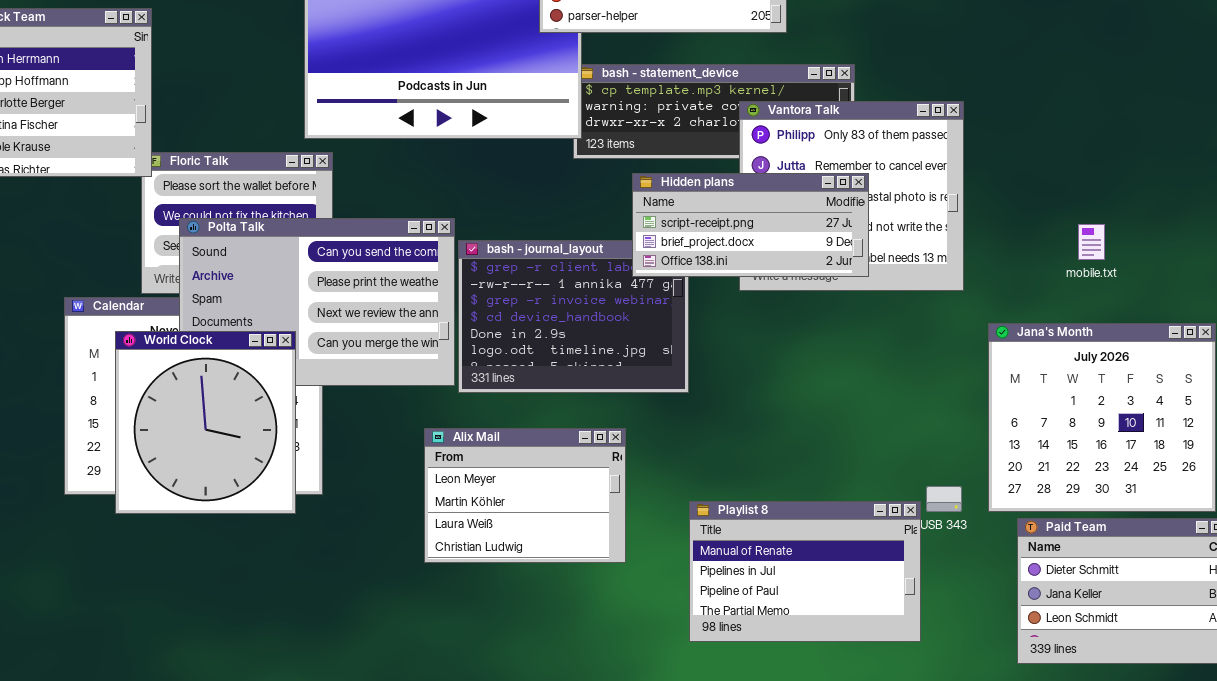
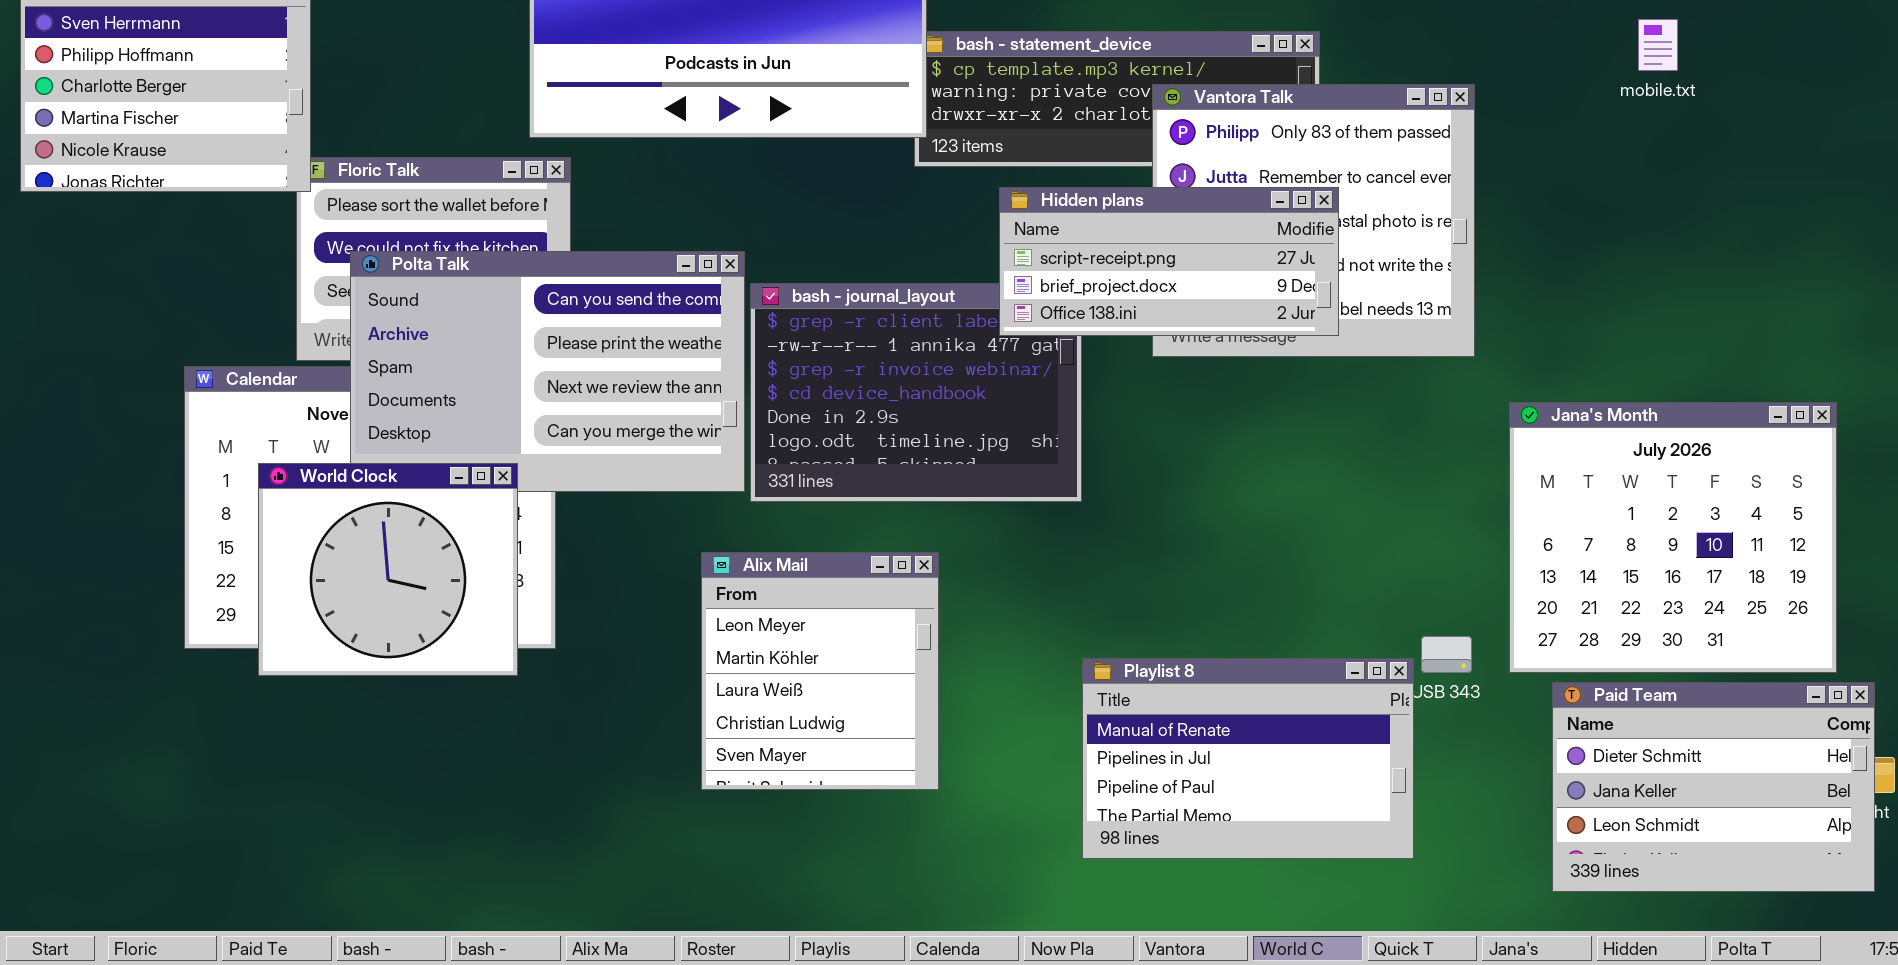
mobile.txt: [1078,224,1105,260] -> [1638,19,1678,71], moved
World Clock: [115,331,296,514] -> [258,463,518,676], resized
Alix Mail: [424,428,626,563] -> [701,552,939,790], resized

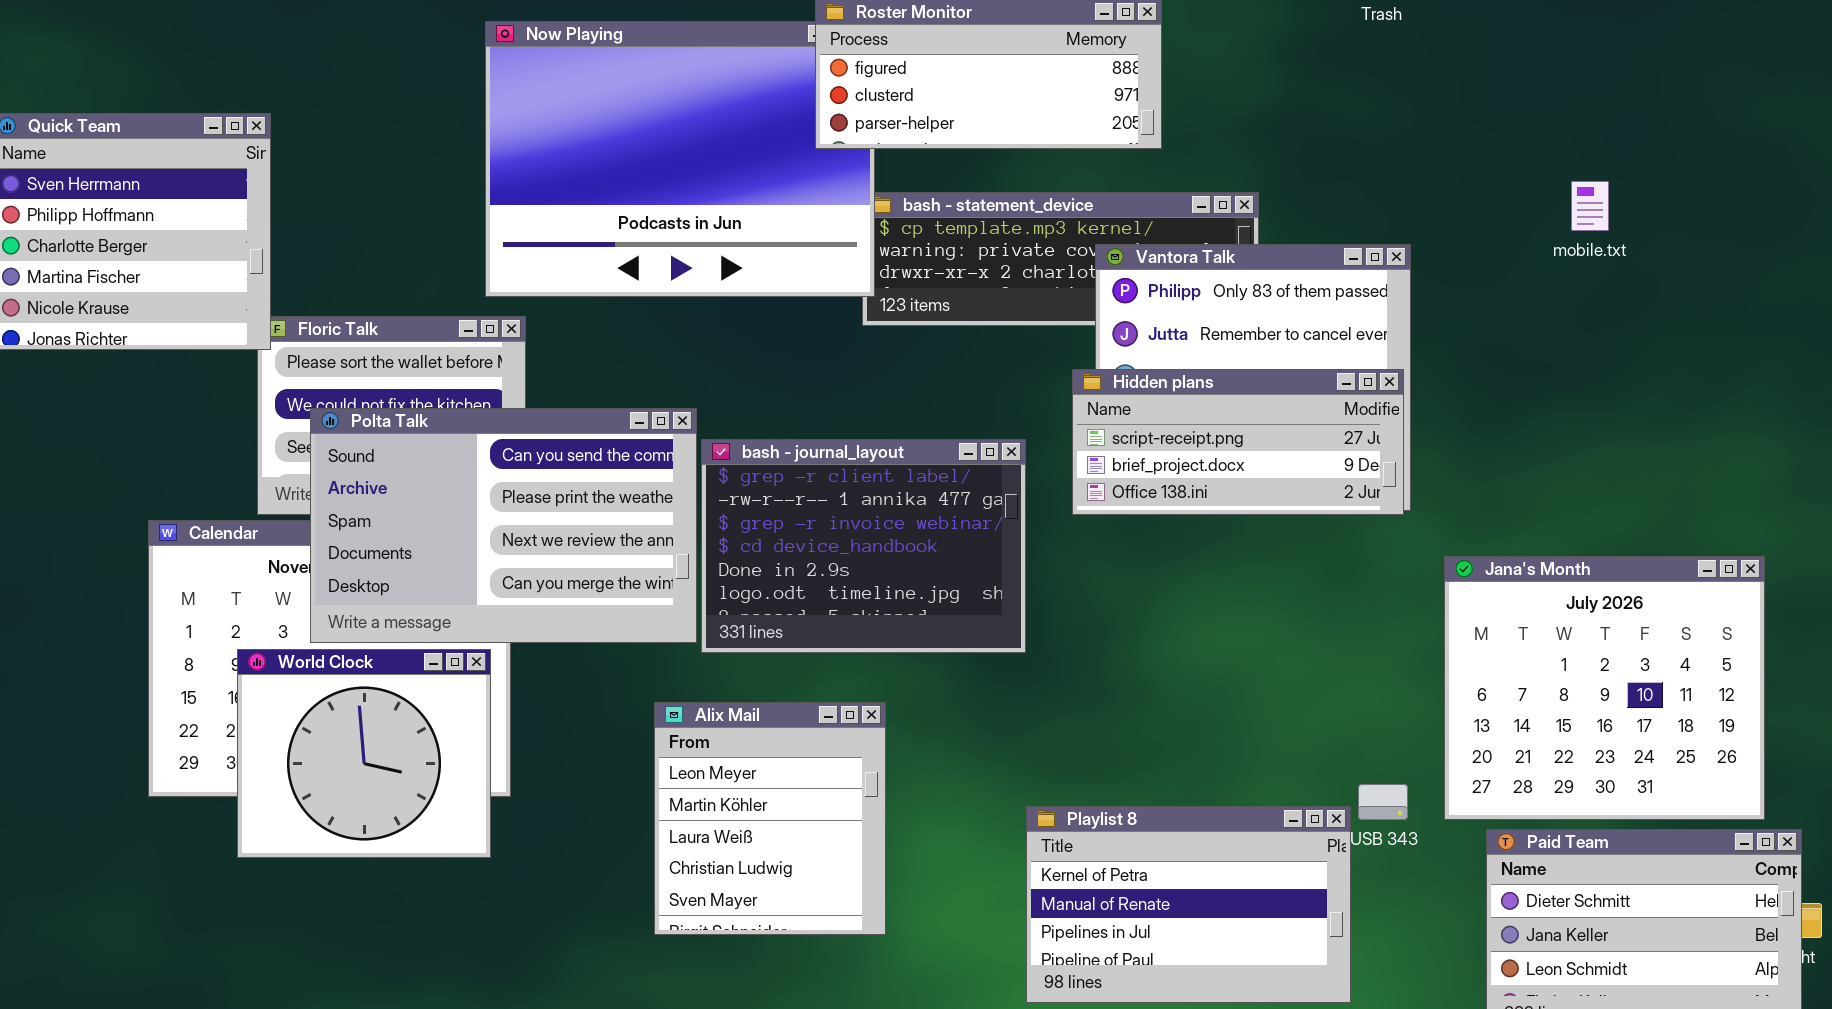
Hidden plans: [999,187,1339,336] -> [1072,369,1404,515], moved
World Clock: [258,463,518,676] -> [237,649,491,858], moved
Playlist 8: [1082,658,1414,859] -> [1026,806,1351,1003], scrolled up 1 row

